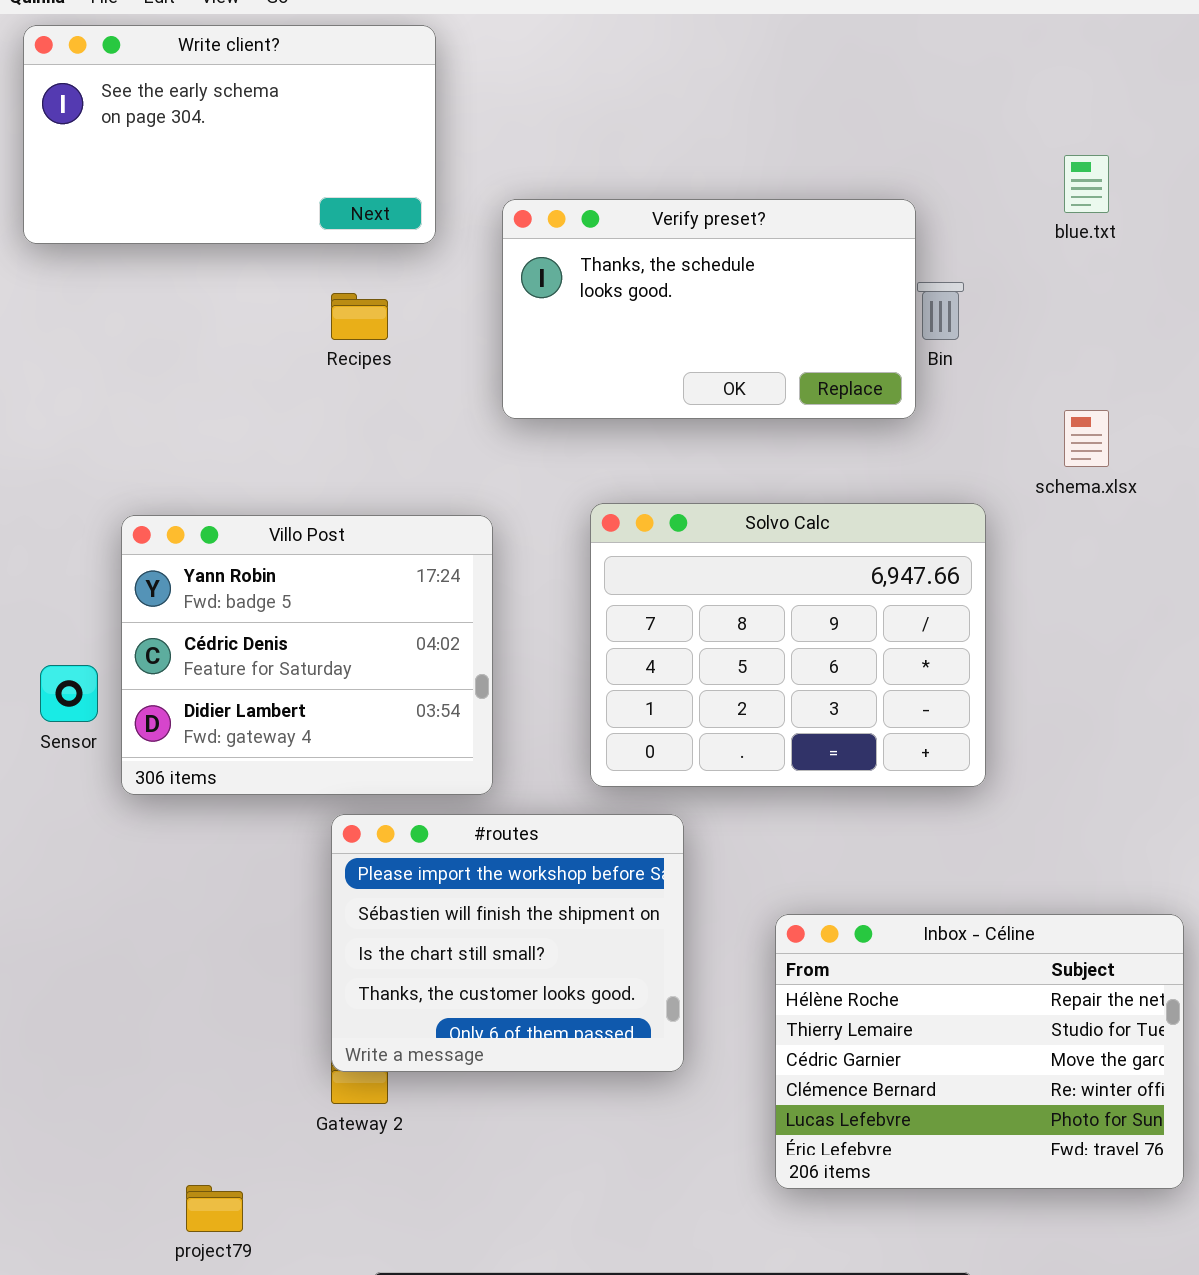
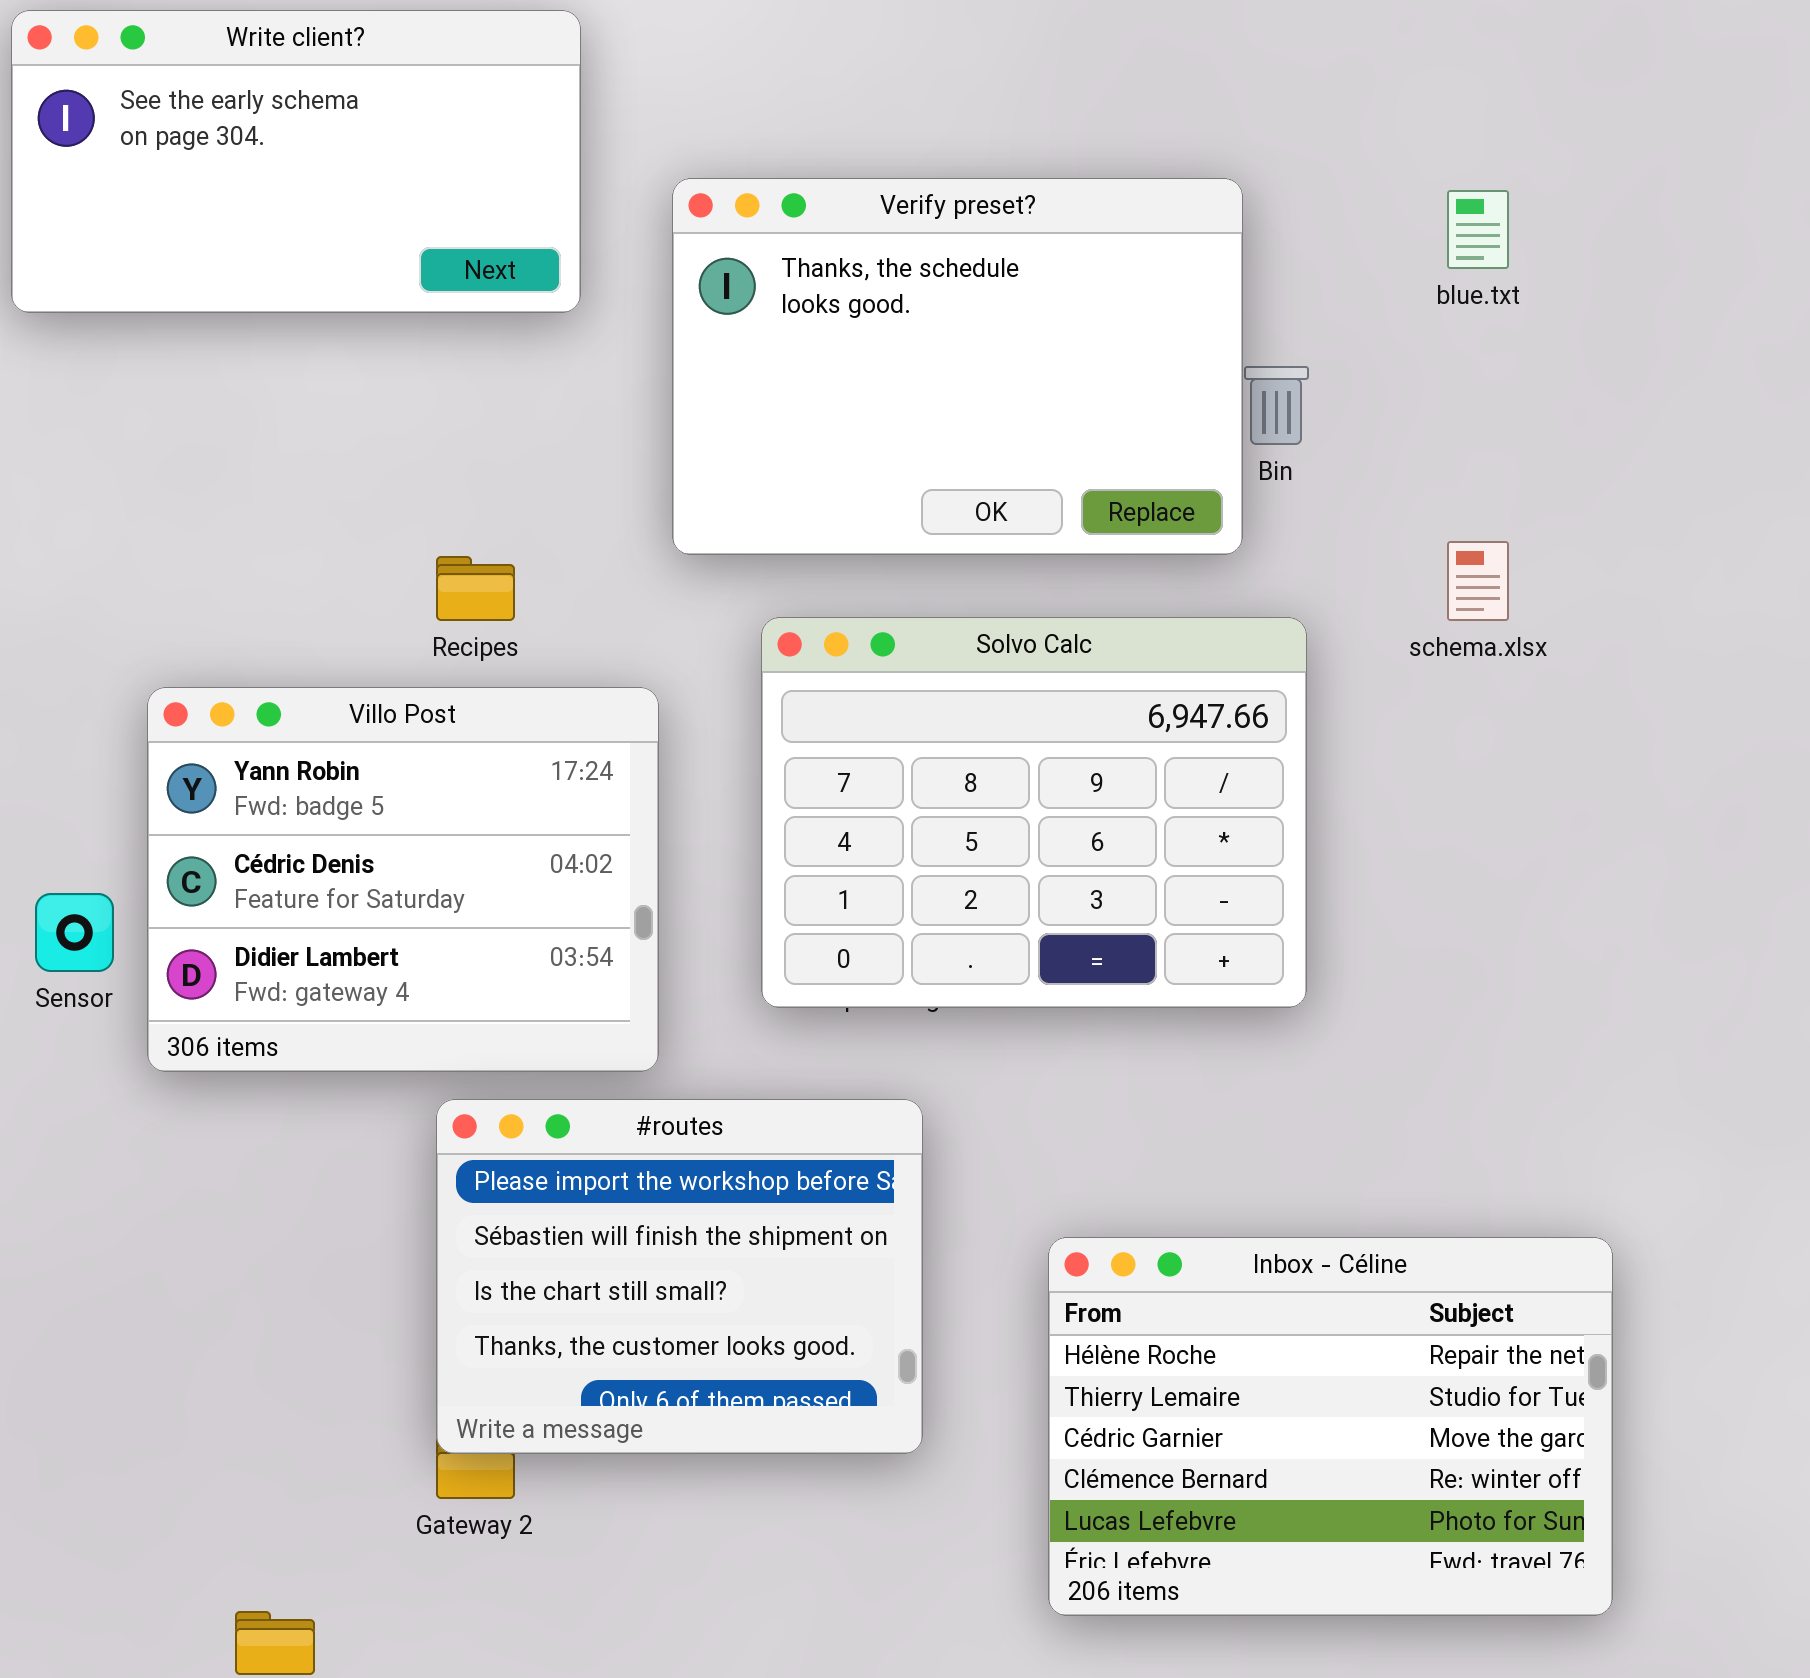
Verify preset?: [502,199,916,419] -> [672,178,1243,555], resized
Recipes: [331,293,388,340] -> [436,556,515,621], moved
Solvo Calc: [590,503,986,787] -> [761,617,1307,1008], moved

